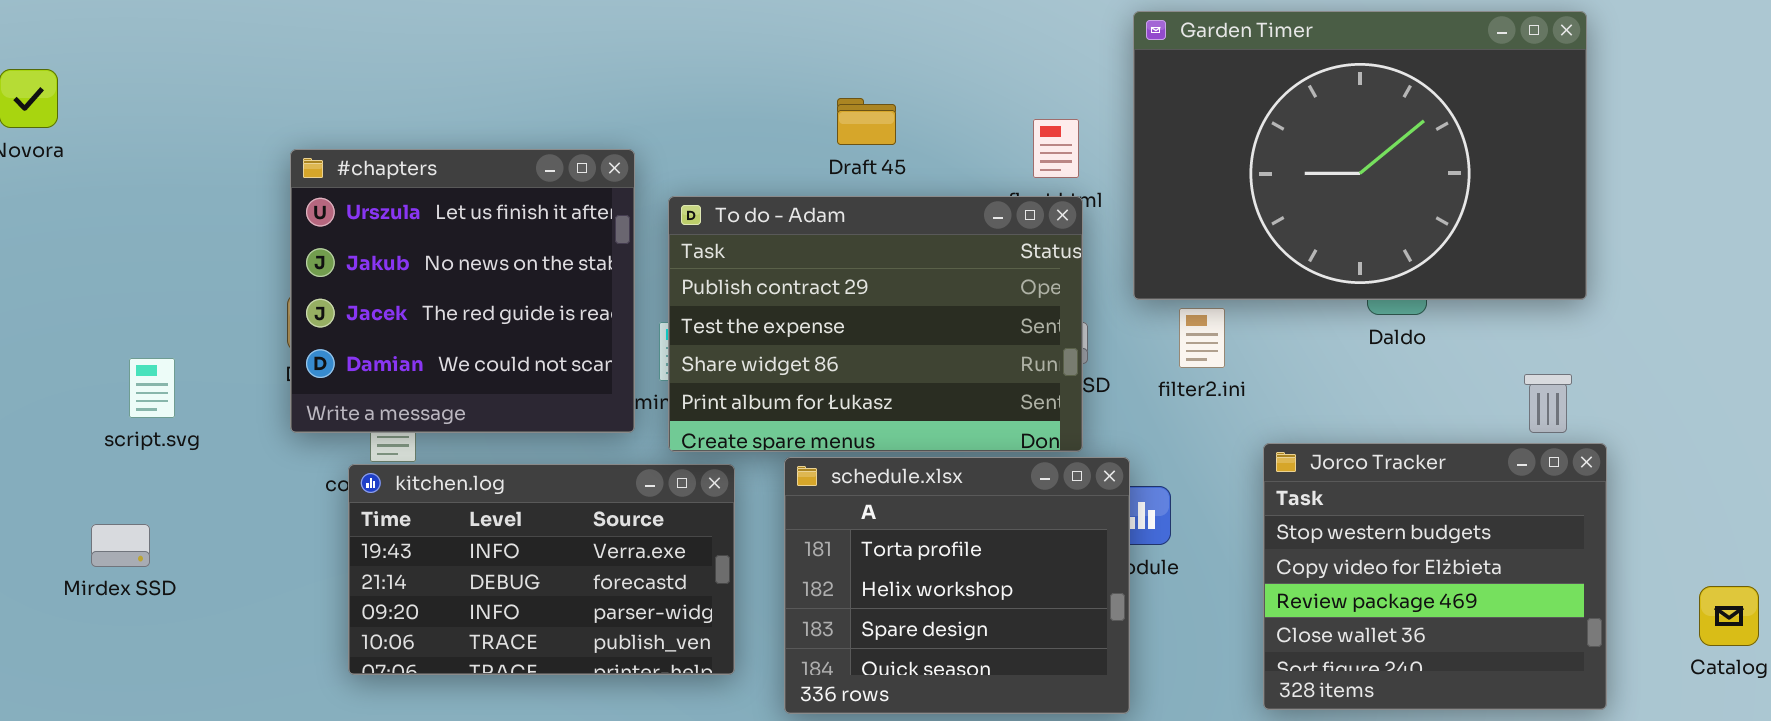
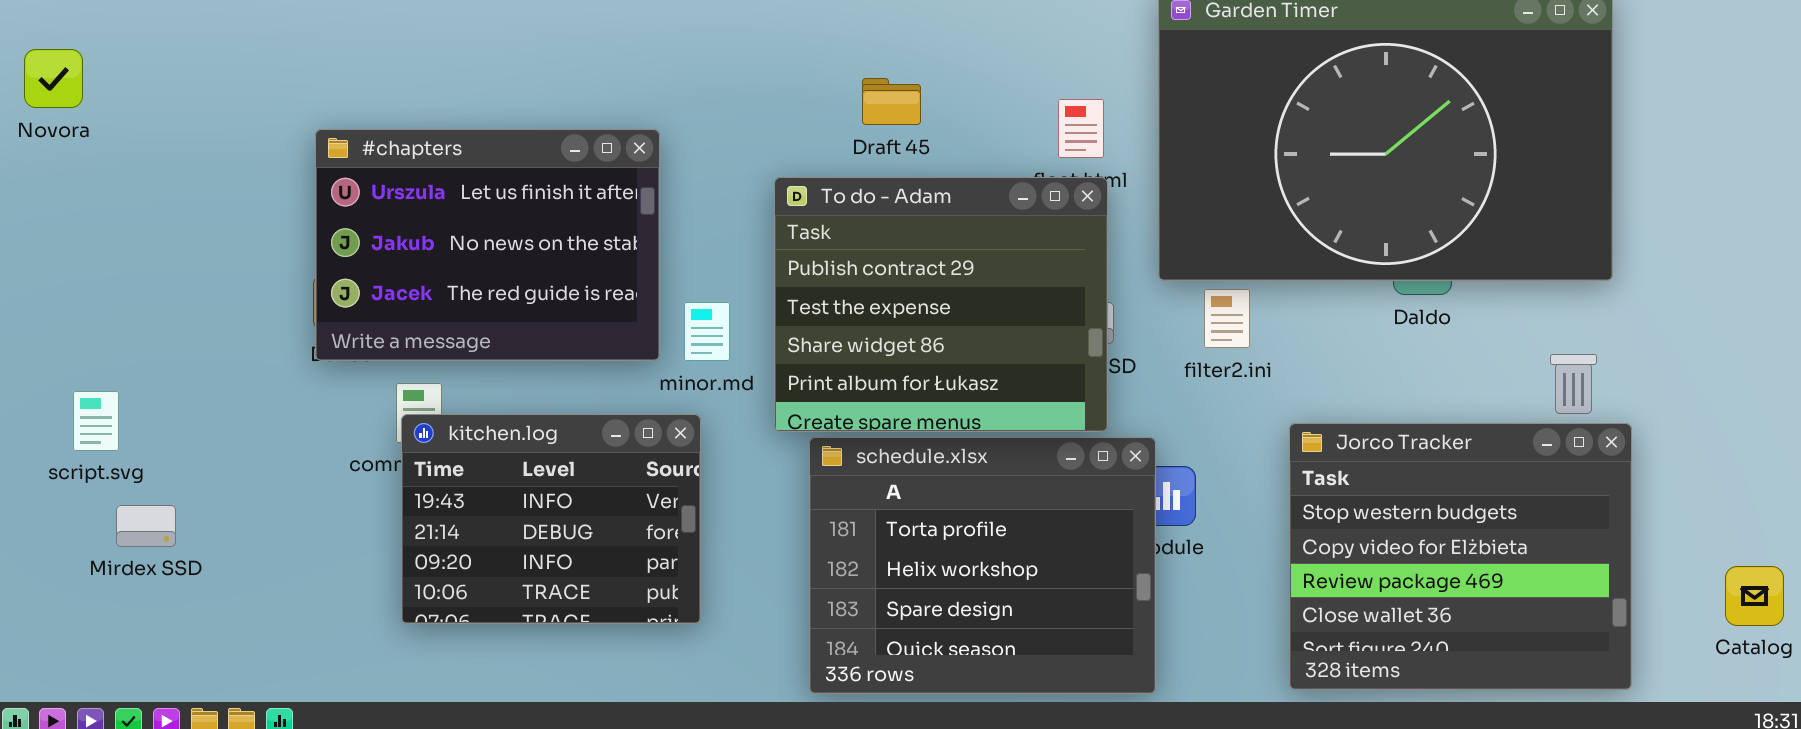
#chapters: [290,149,635,433] -> [315,129,660,361], resized
To do - Adam: [668,196,1083,452] -> [774,177,1108,432], resized
script.svg: [129,358,175,418] -> [73,391,119,451], moved
kitchen.log: [348,464,735,675] -> [401,414,701,624], moved, resized

